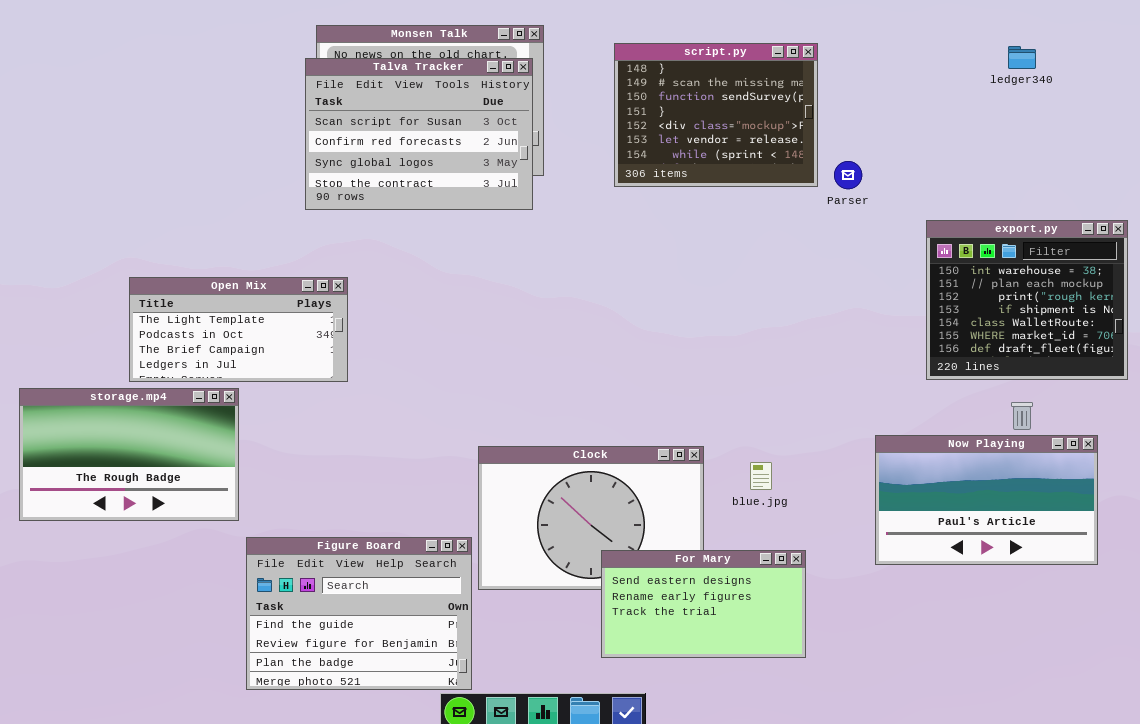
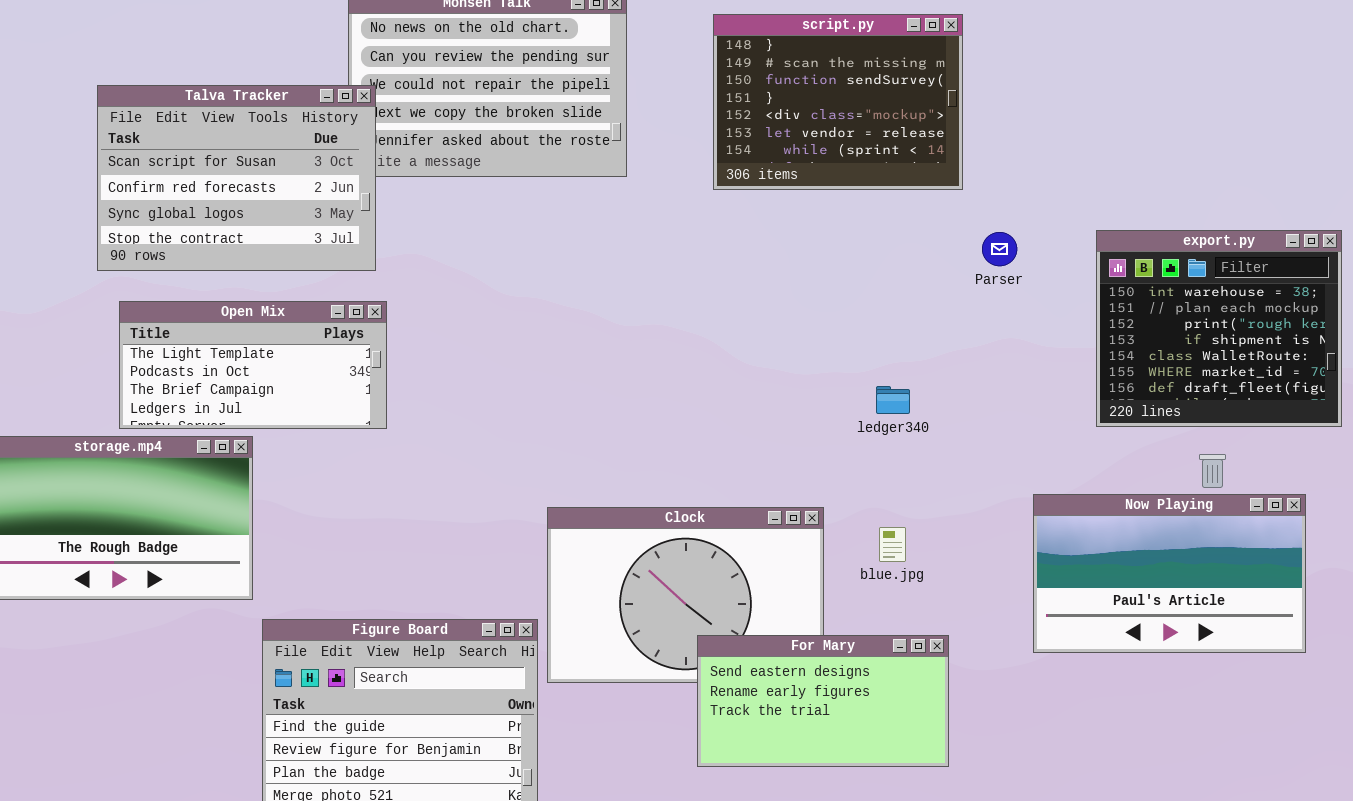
ledger340: [1008,46,1036,69] -> [876,386,910,414], moved
Talva Tracker: [305,58,533,210] -> [97,85,376,271], moved
Parser: [834,161,862,189] -> [982,232,1017,266], moved

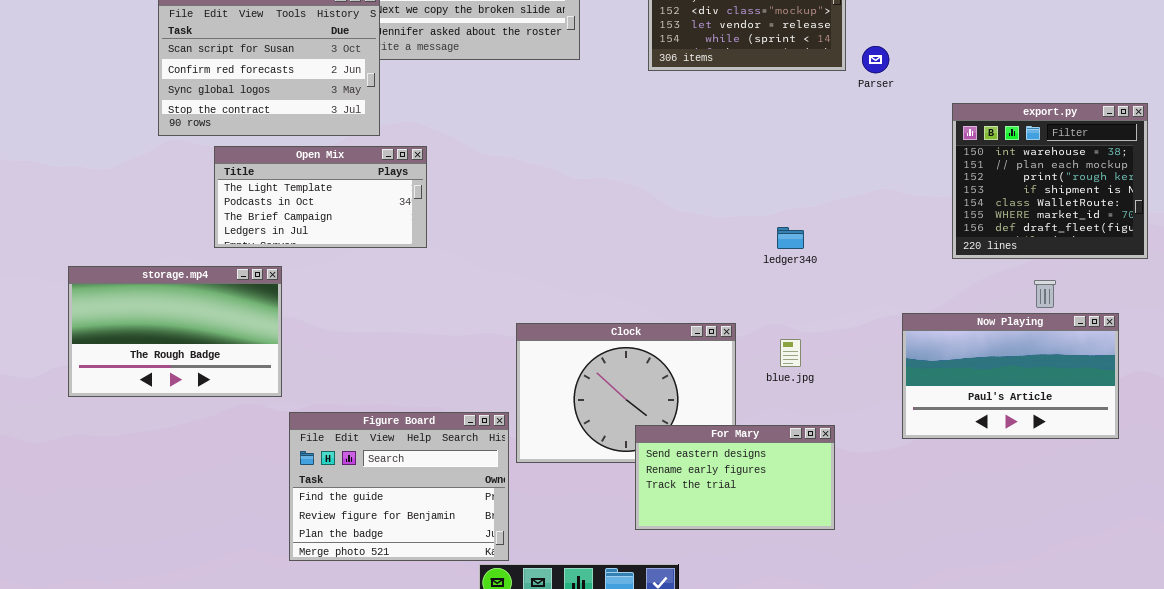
Parser: [982,232,1017,266] -> [862,46,889,73], moved
Open Mix: [119,301,387,429] -> [214,146,427,248], moved

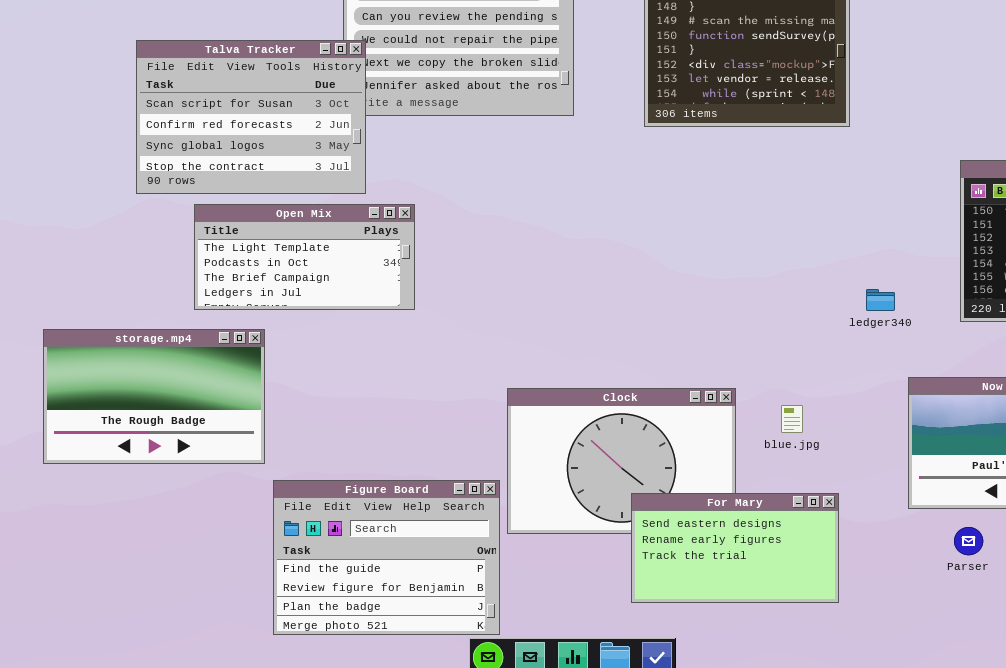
Parser: [862,46,889,73] -> [954,527,983,555], moved
ledger340: [777,227,804,249] -> [866,289,895,311], moved

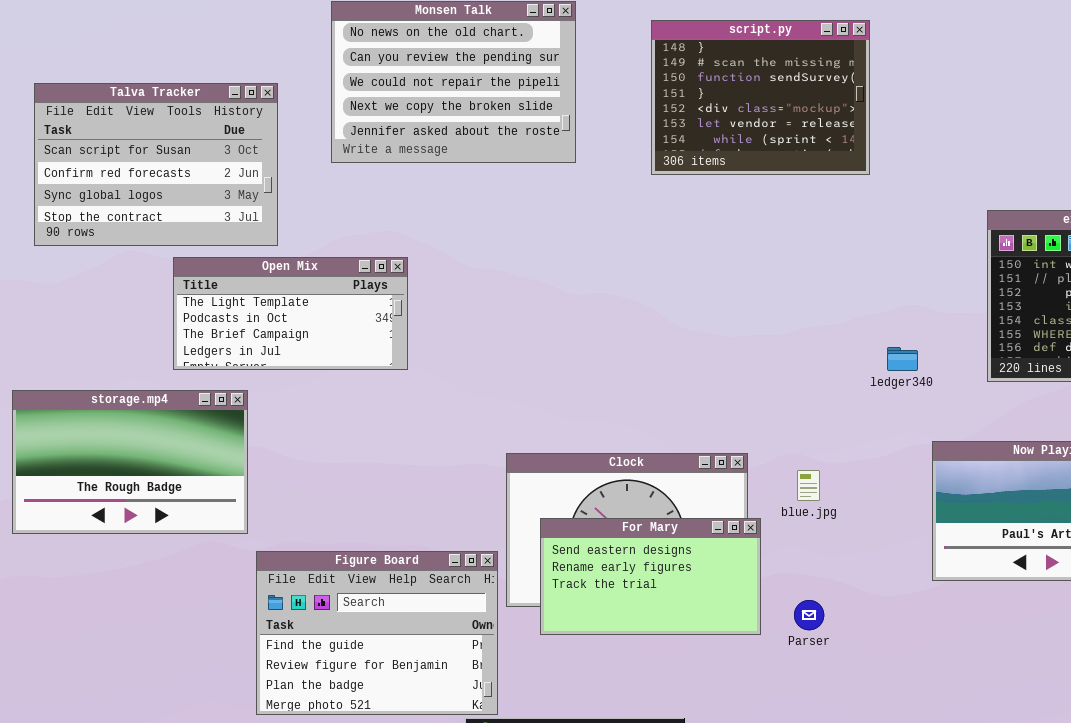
Talva Tracker: [136,40,366,194] -> [34,83,278,246], moved
For Mary: [631,493,839,603] -> [540,518,761,635], moved
Parser: [954,527,983,555] -> [794,600,824,630], moved

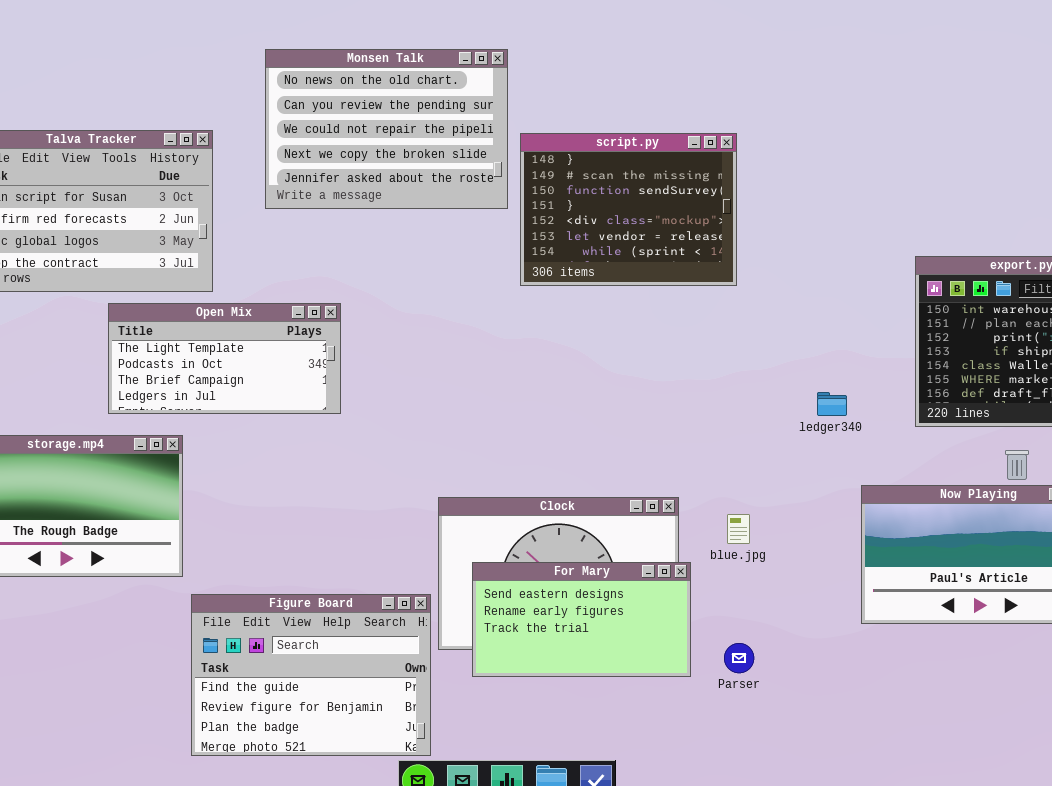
script.py: [651,20,870,175] -> [520,133,737,286], moved

